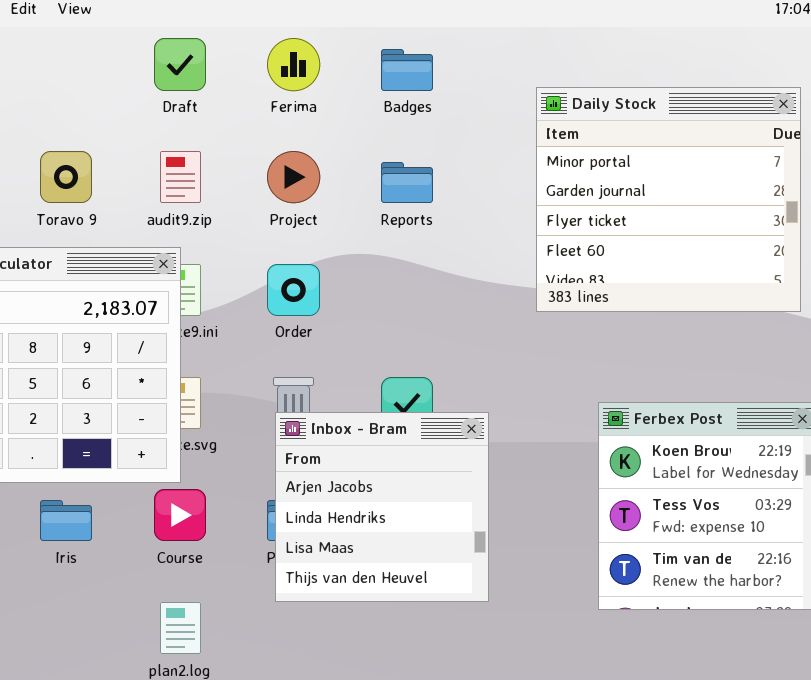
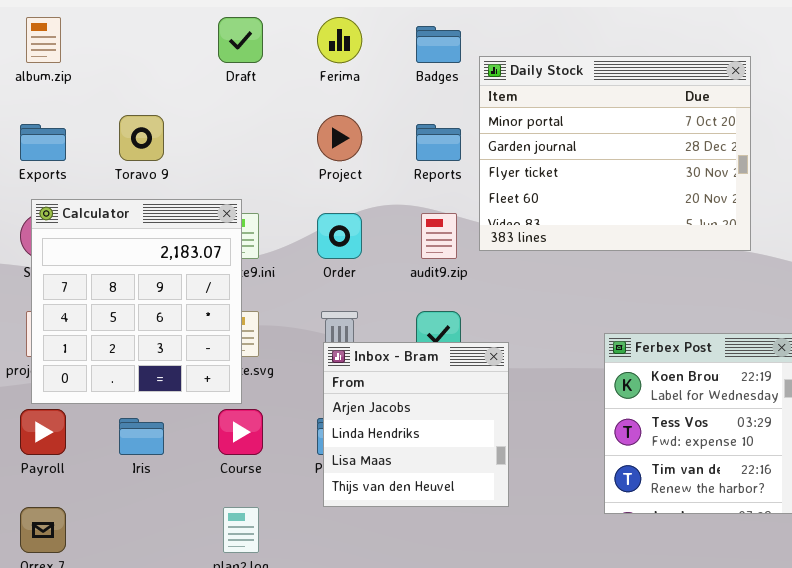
Daily Stock: [536,87,801,312] -> [479,56,751,251], moved, resized
audit9.zip: [160,151,201,203] -> [421,213,457,259], moved

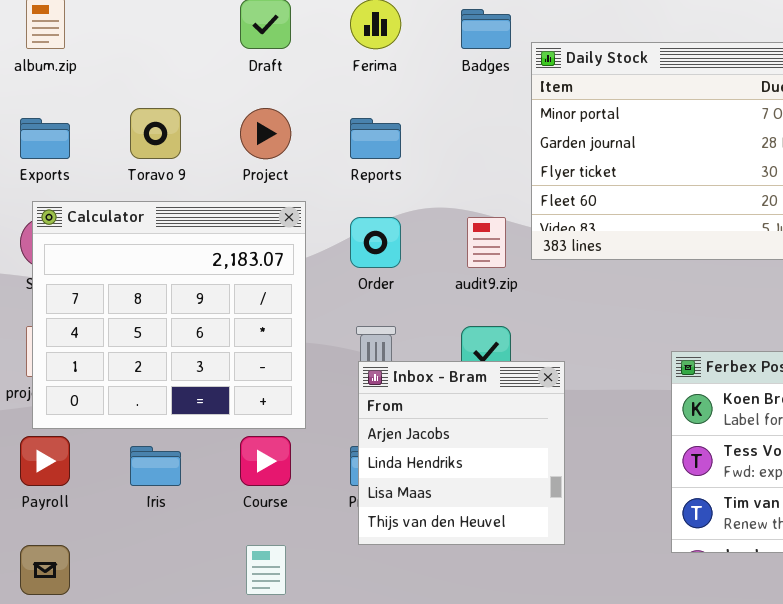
Project: [317,115,362,161] -> [240,108,291,159], moved
Reports: [416,124,461,161] -> [350,118,401,159], moved
Calculator: [31,199,242,404] -> [32,201,306,429], resized

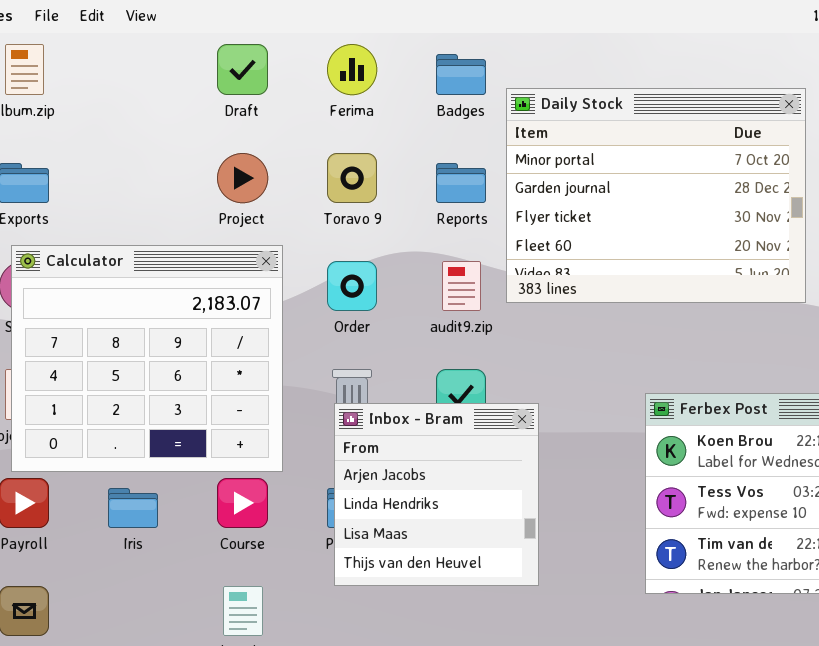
Toravo 9: [130,108,181,159] -> [327,153,377,203], moved
Reports: [350,118,401,159] -> [436,163,486,203], moved

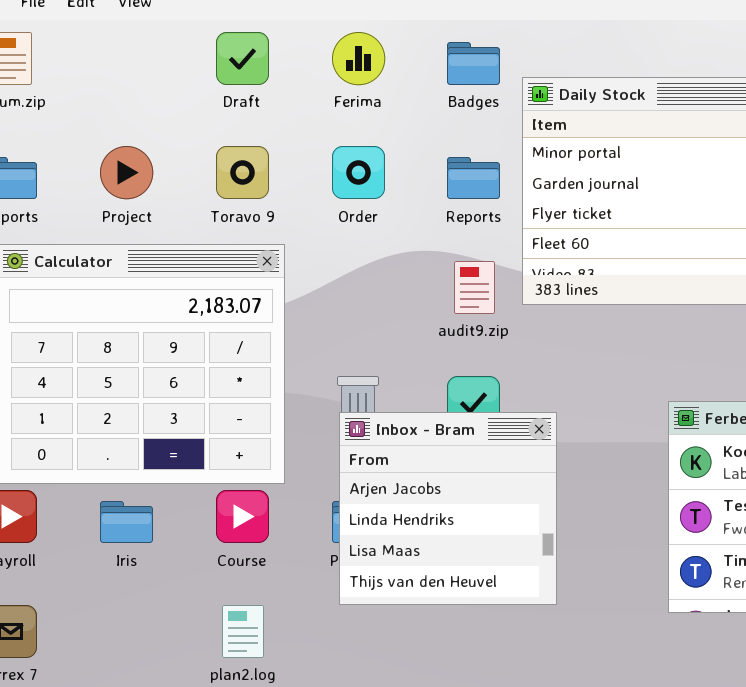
Project: [217,153,268,203] -> [100,146,153,199], moved
Toravo 9: [327,153,377,203] -> [216,146,269,199], moved
Order: [327,261,377,311] -> [332,146,385,199], moved

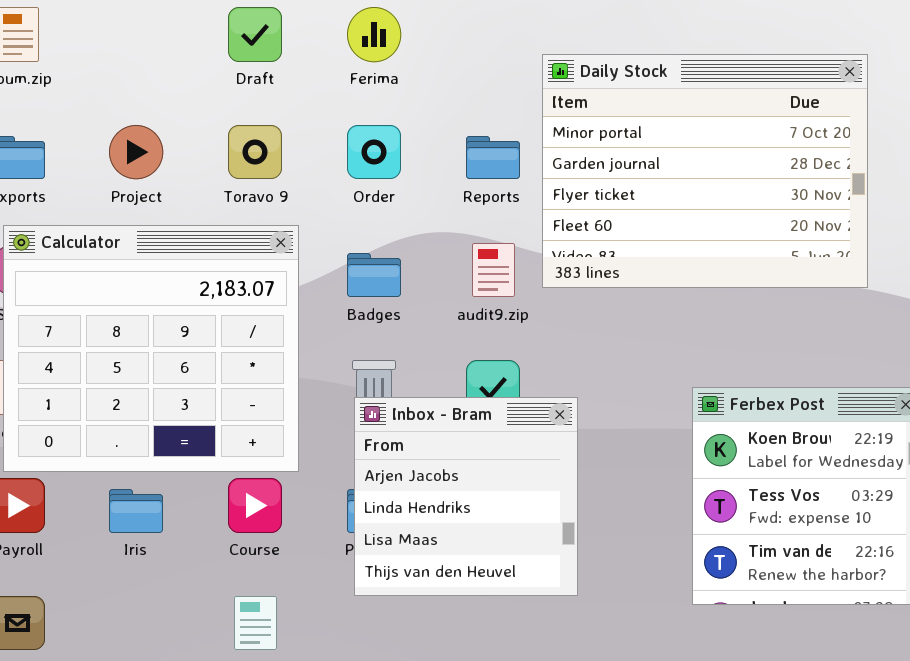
Badges: [447,42,500,85] -> [347,253,401,297], moved

